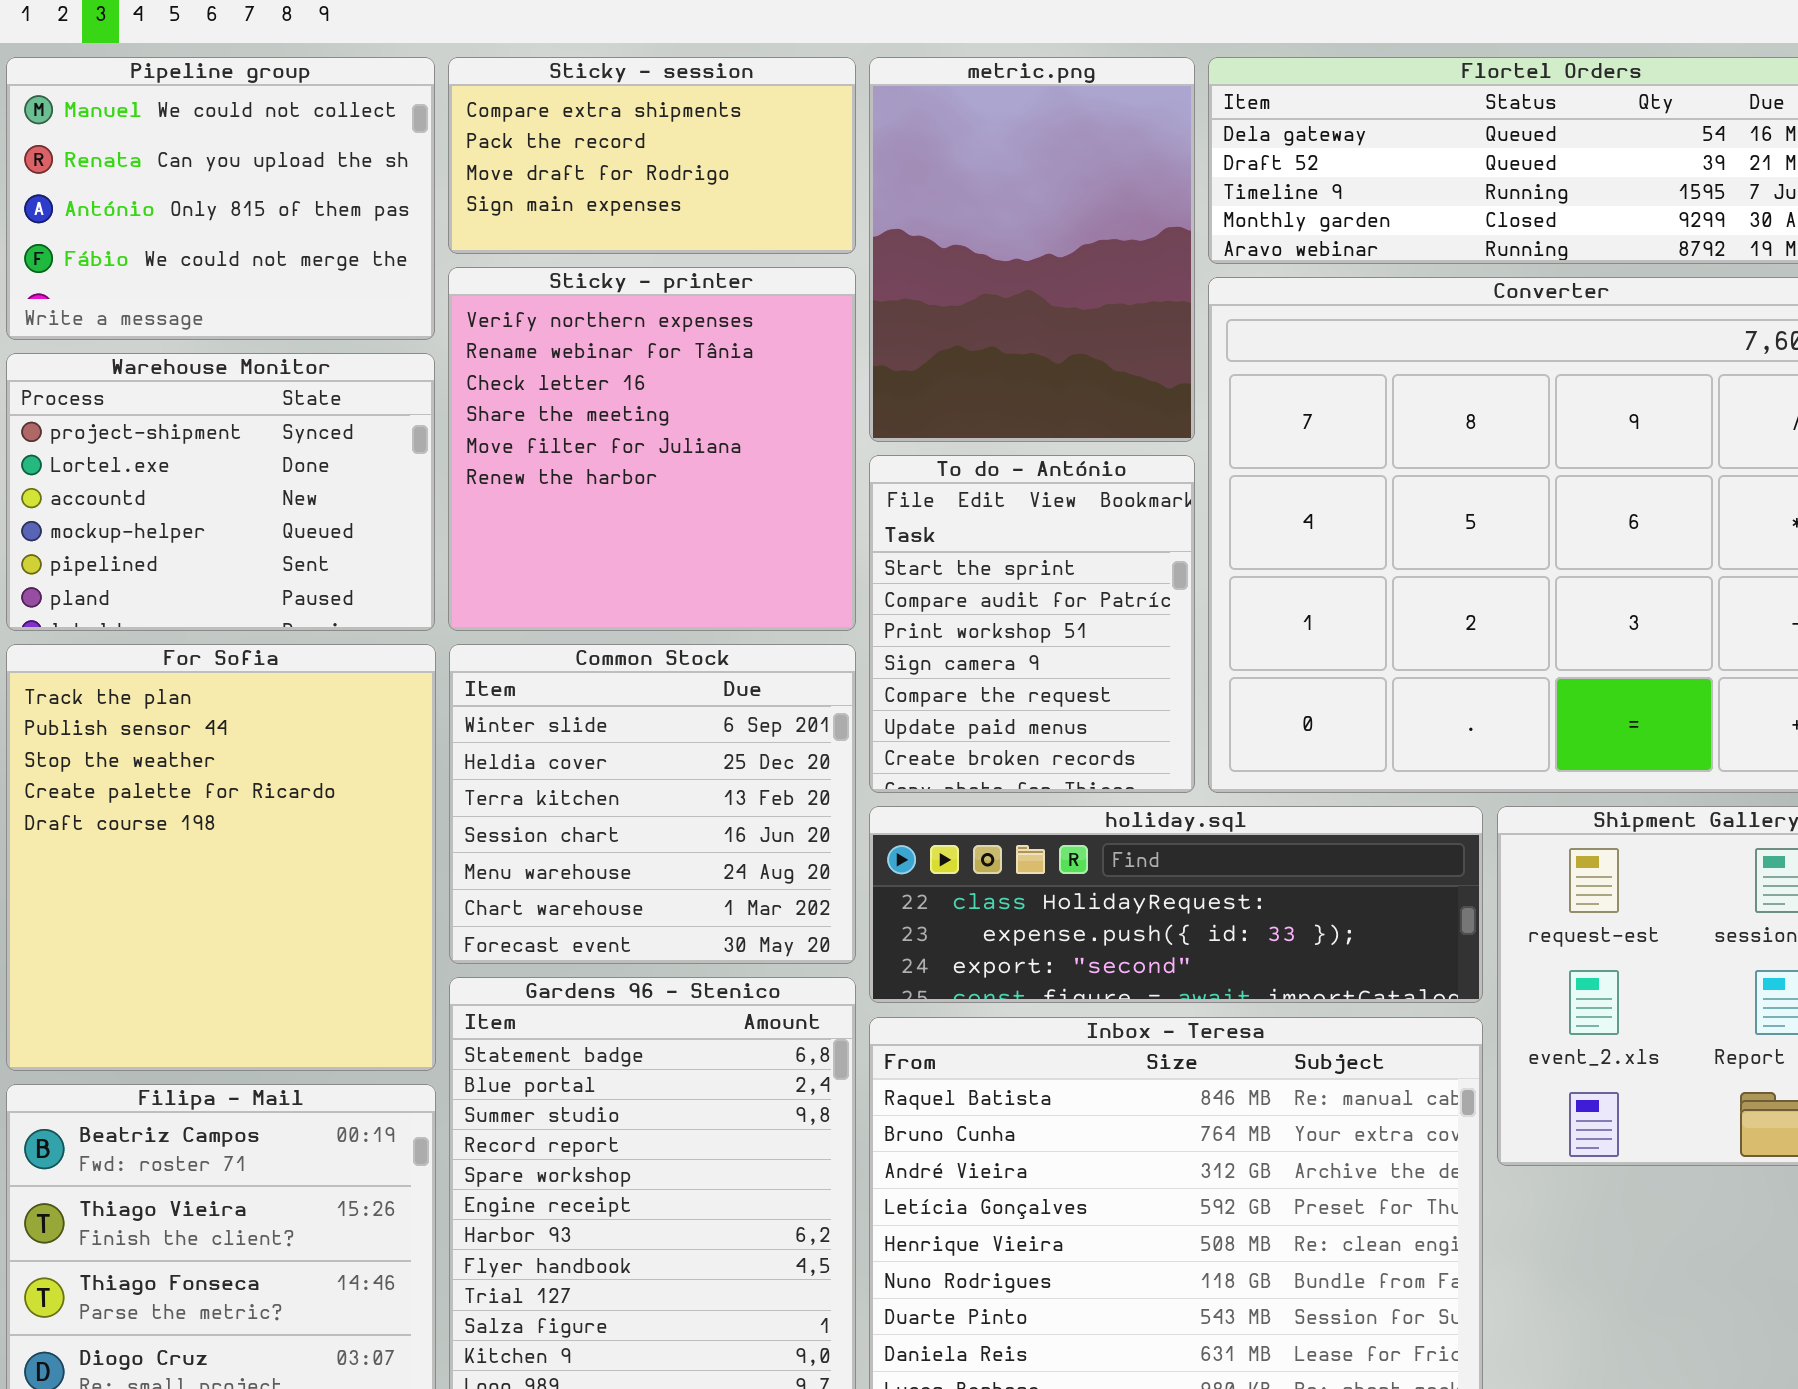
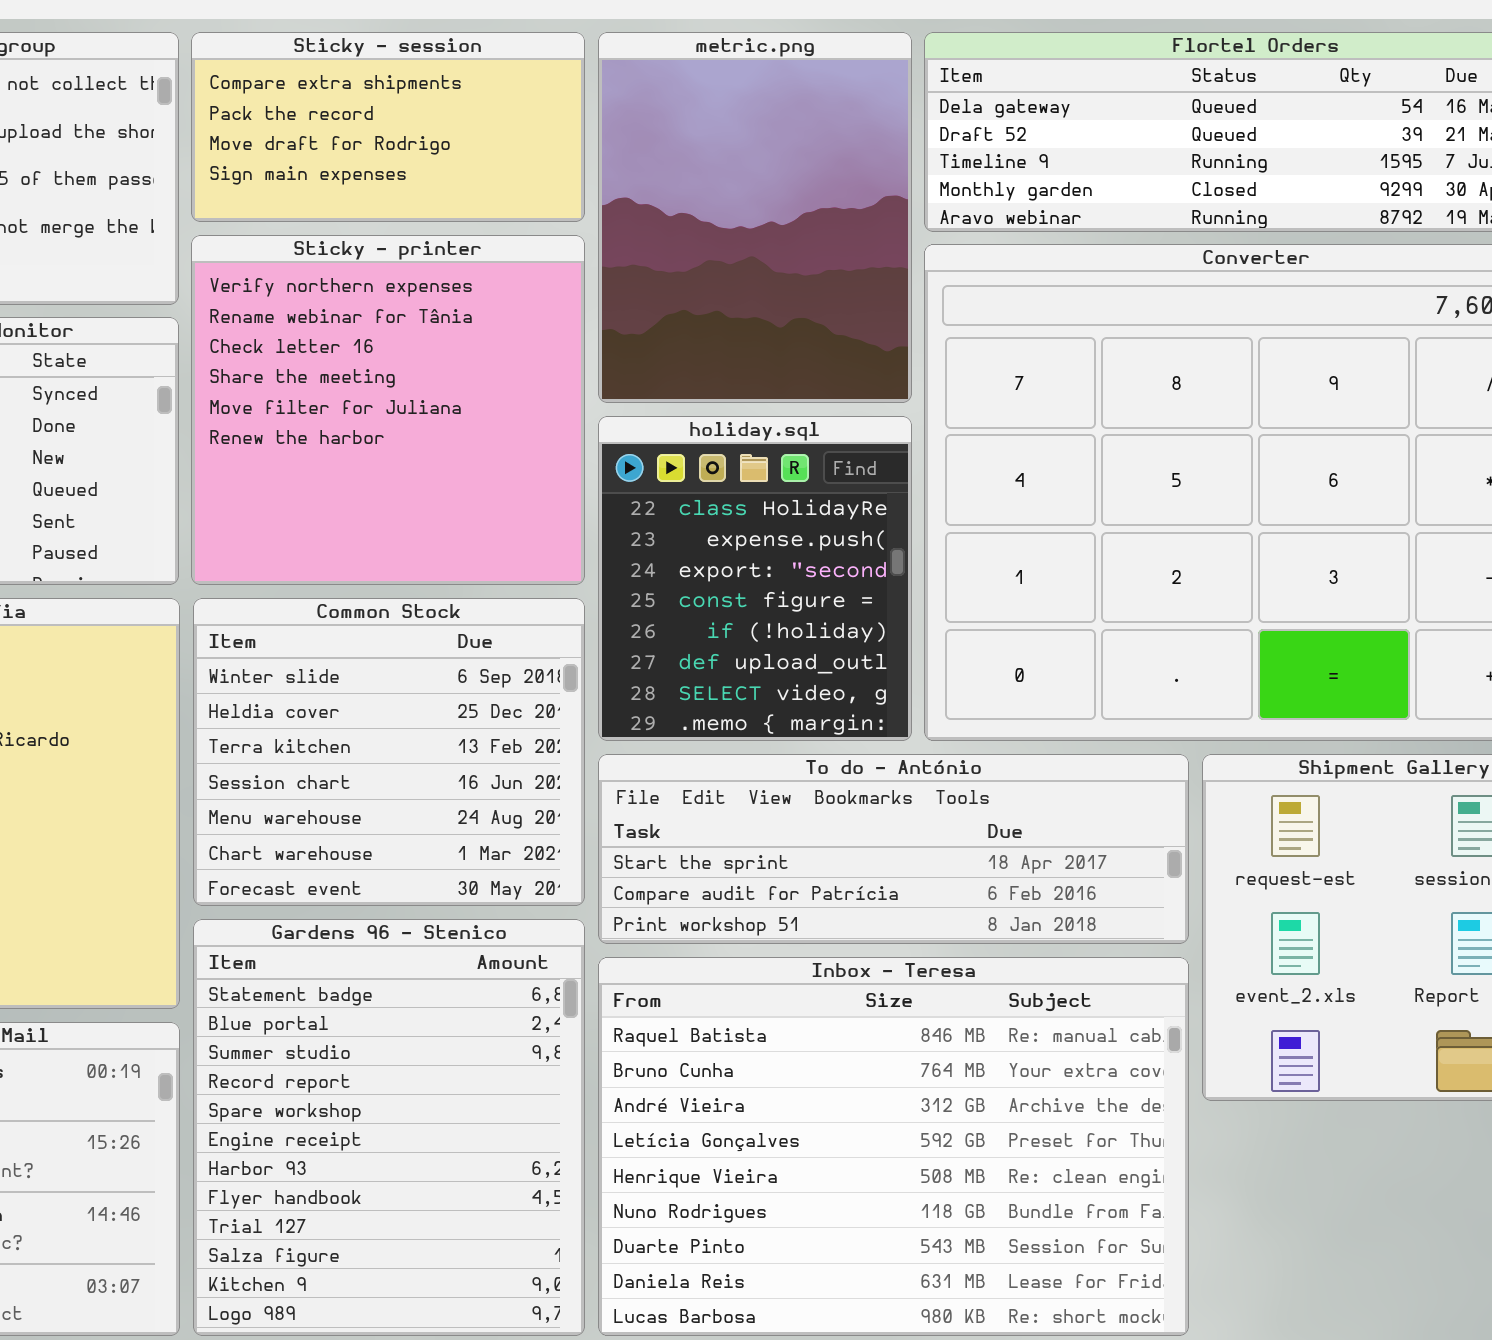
To do - António: [869,455,1195,793] -> [598,754,1189,944], moved, resized
holiday.sql: [869,806,1483,1003] -> [598,416,912,741], moved, resized

